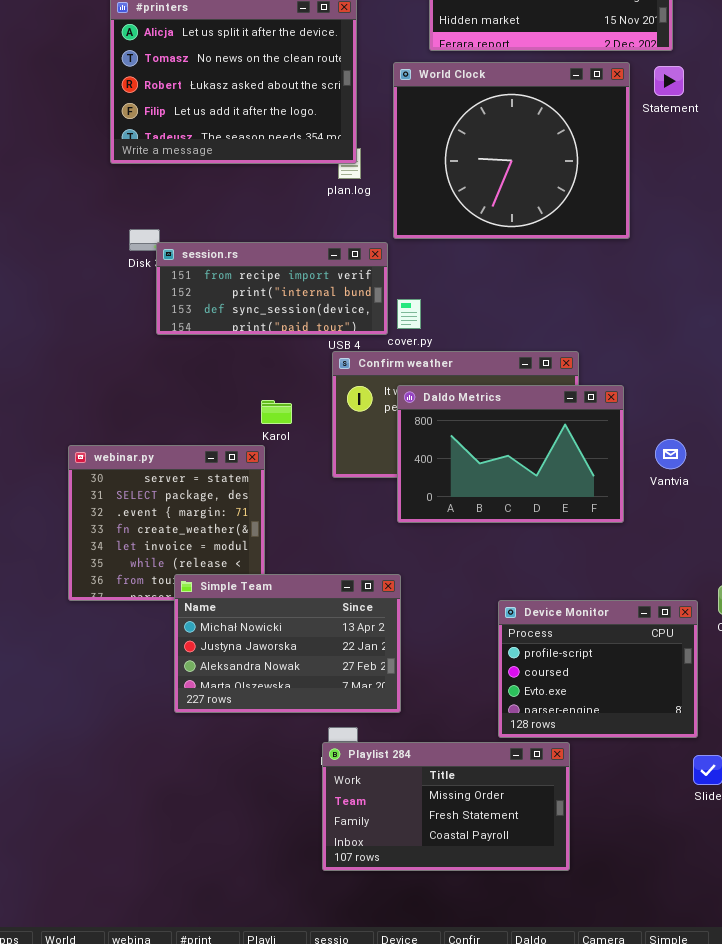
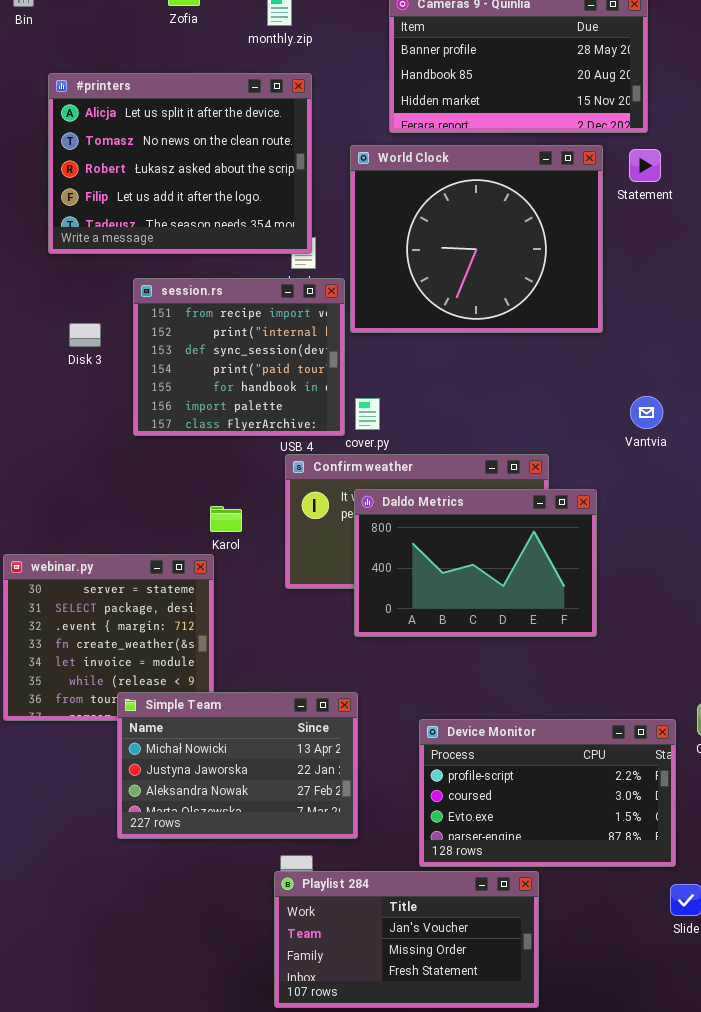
session.rs: [156,242,388,335] -> [133,278,345,436], resized
Vantvia: [655,439,686,469] -> [630,396,663,429], moved
Device Monitor: [498,600,698,738] -> [419,719,676,867], resized
Playlist 284: [322,742,570,871] -> [274,871,539,1008], scrolled up 1 row

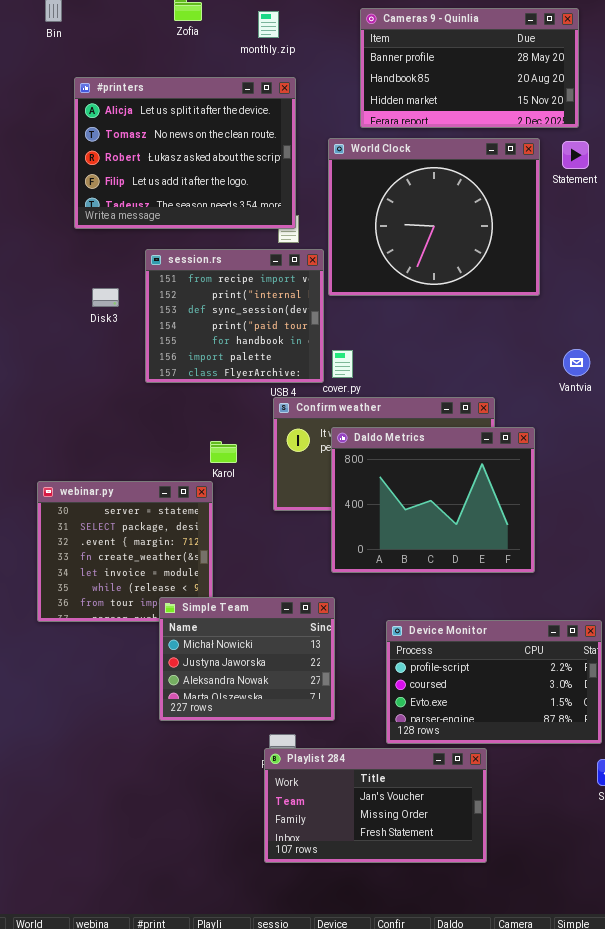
Daldo Metrics: [354,489,597,637] -> [331,427,535,573], resized
Simple Team: [117,692,358,839] -> [159,597,335,721], resized

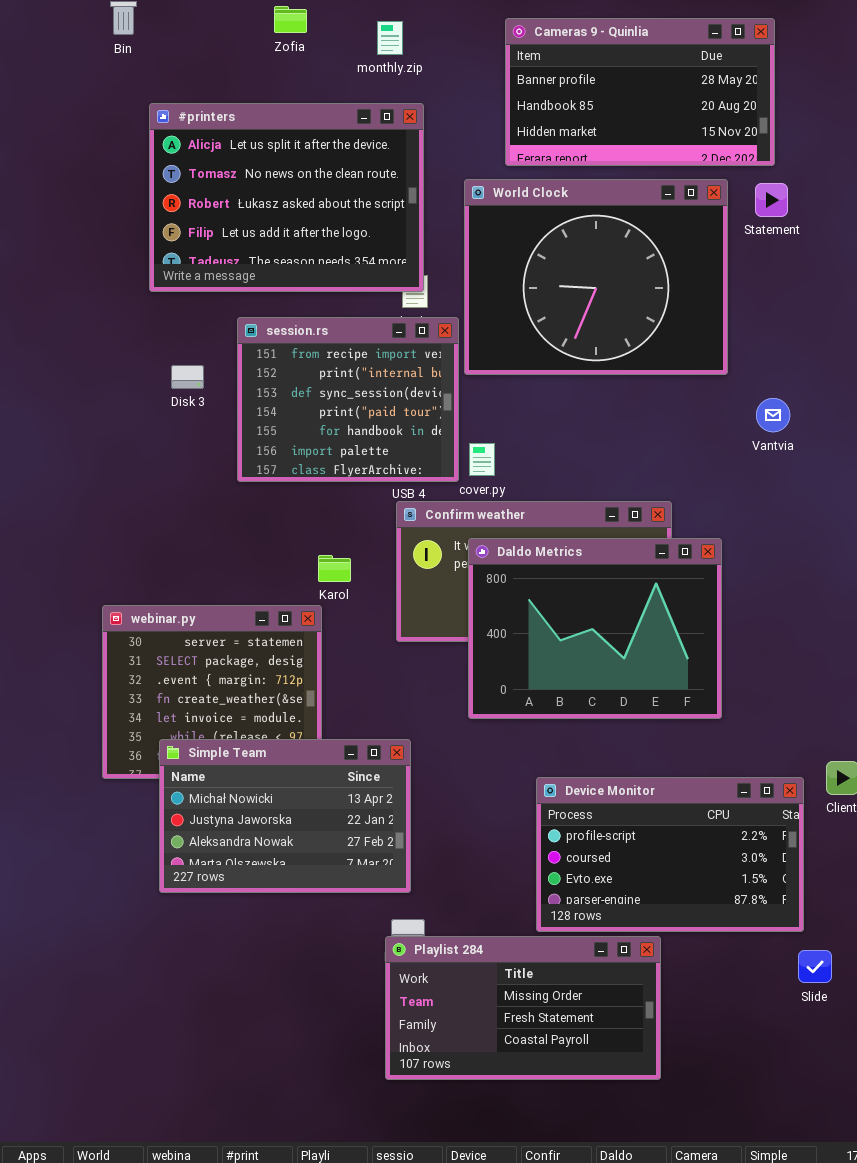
Vantvia: [563,349,590,376] -> [756,398,790,432], moved
Simple Team: [159,597,335,721] -> [159,739,411,893], moved, resized
Playlist 284: [264,748,487,863] -> [385,936,661,1080], scrolled down 1 row

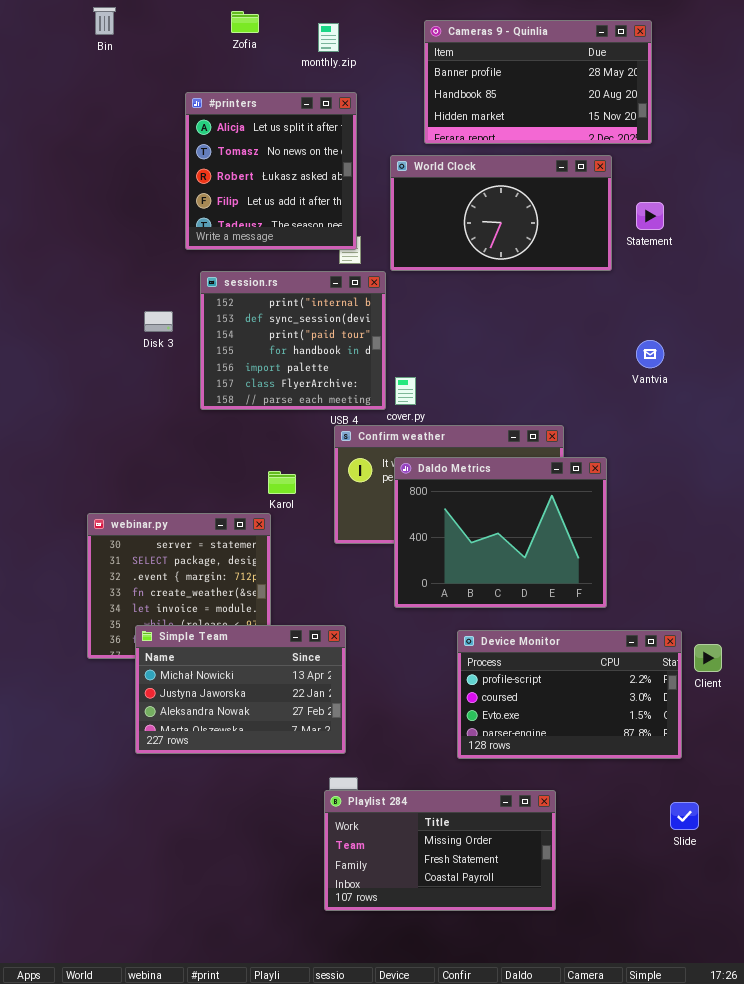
#printers: [149,103,424,292] -> [185,92,357,250], resized
World Clock: [464,179,728,375] -> [390,155,612,271], resized
Statement: [755,183,788,217] -> [636,202,664,230], moved
session.rs: [237,317,459,482] -> [200,271,386,410], scrolled down 1 row
Device Monitor: [536,777,804,932] -> [457,630,682,759], moved

